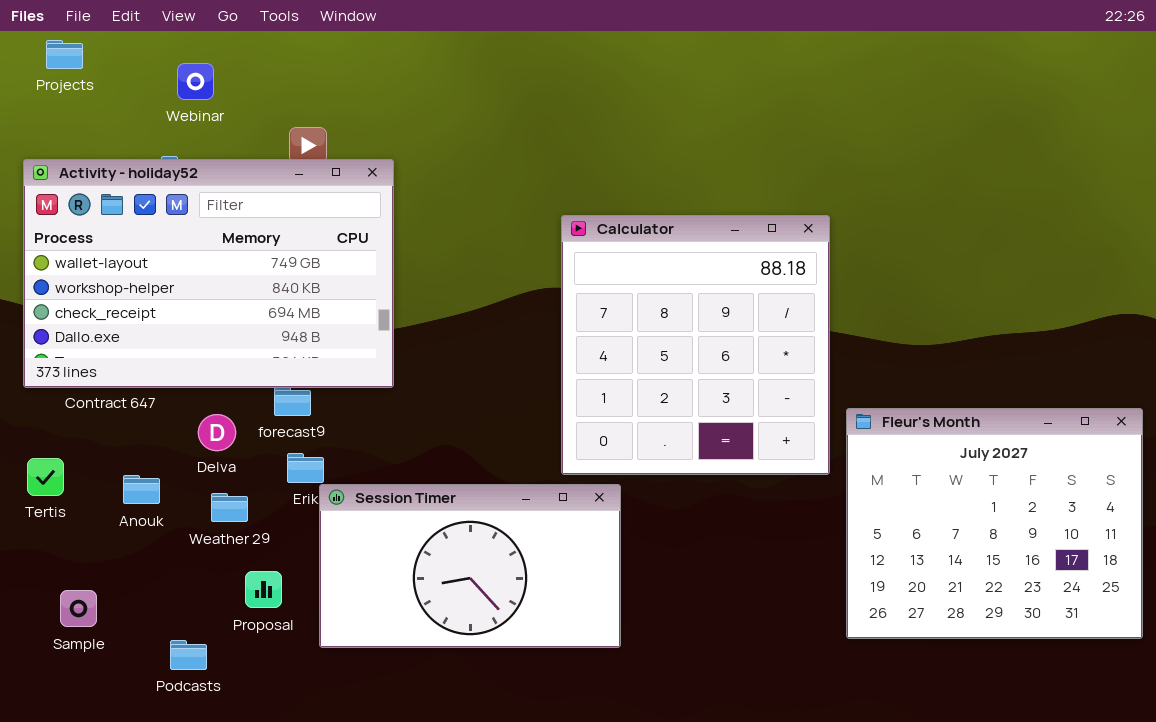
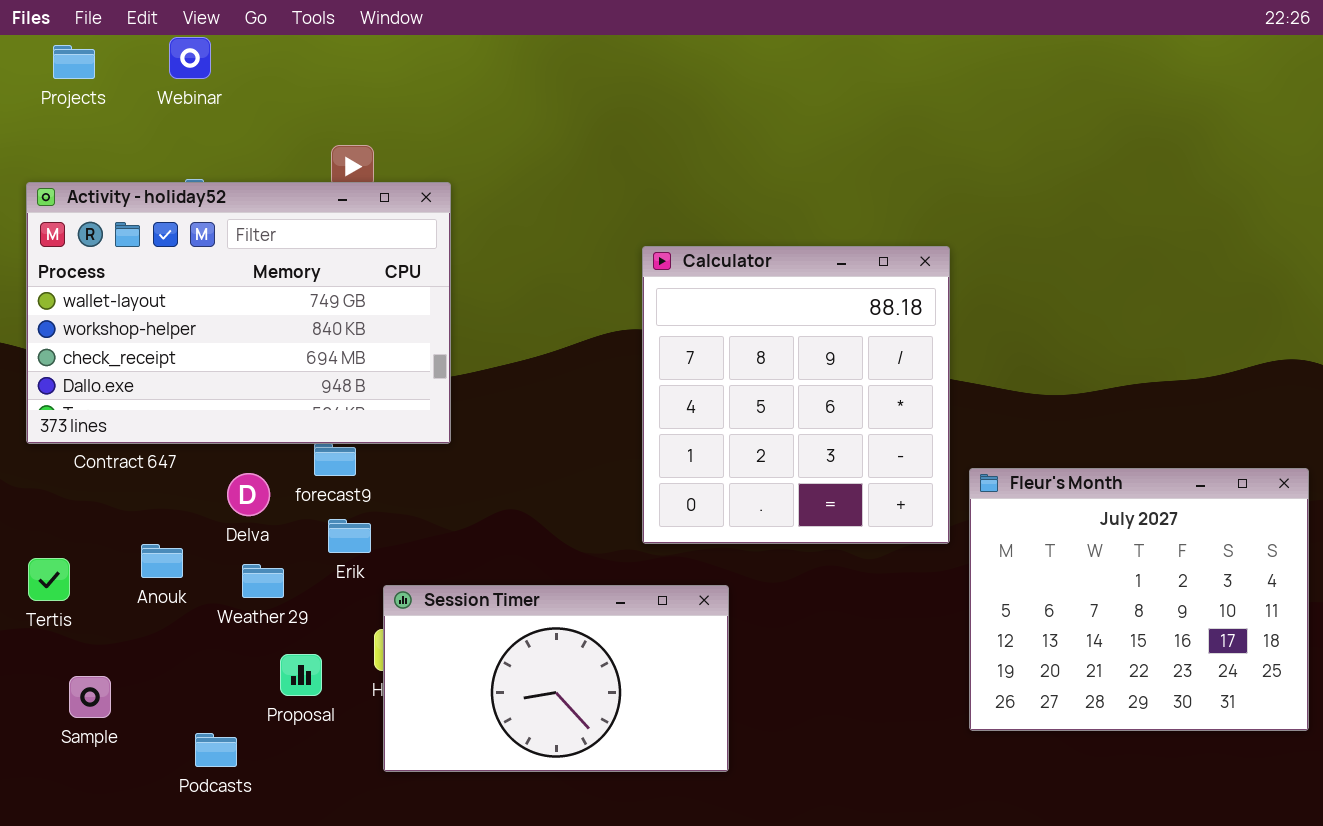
Webinar: [177,63,214,100] -> [169,37,211,79], moved
Tertis: [27,458,64,496] -> [28,558,70,601], moved
Session Timer: [319,484,621,648] -> [383,585,729,772], moved

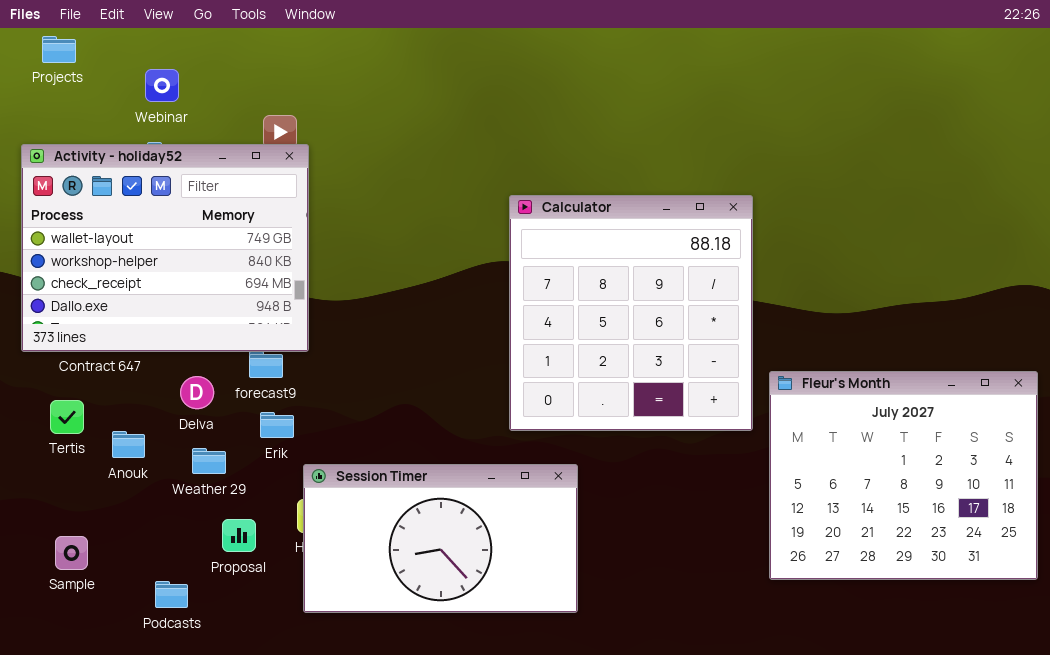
Webinar: [169,37,211,79] -> [145,69,179,102], moved
Activity - holiday52: [26,182,451,444] -> [21,144,309,352], resized
Tertis: [28,558,70,601] -> [50,400,84,434], moved

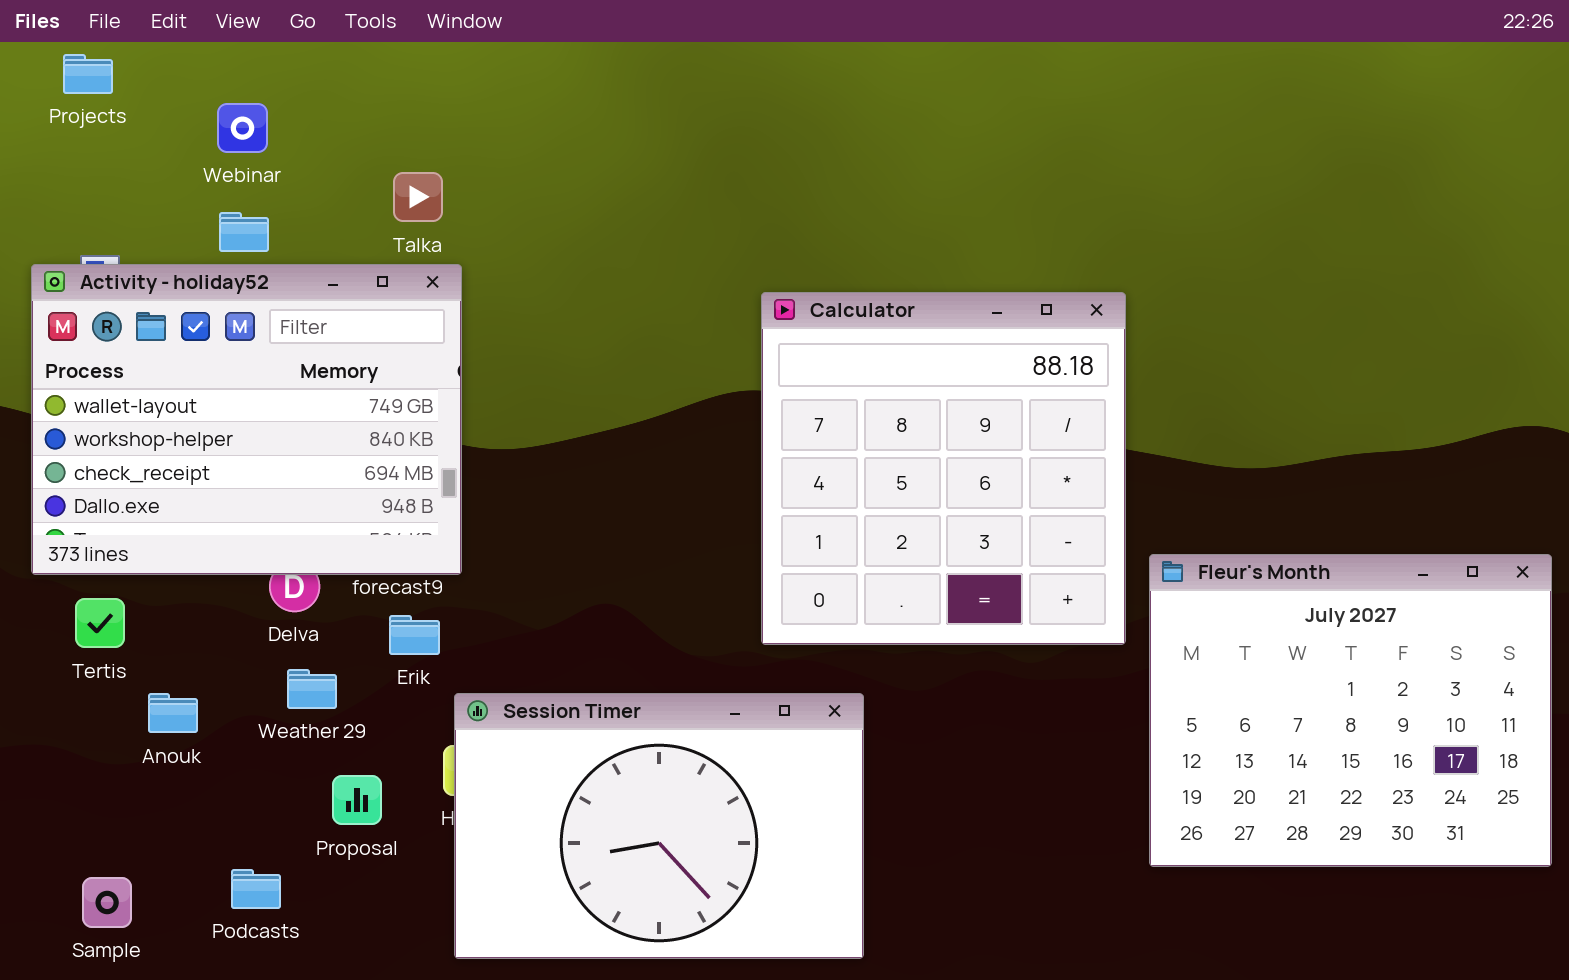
Activity - holiday52: [21,144,309,352] -> [31,264,462,575], moved
Anouk: [112,431,145,458] -> [148,693,198,733], moved
Session Timer: [303,464,578,613] -> [454,693,864,959], resized
Sample: [55,536,88,570] -> [82,877,132,928], moved

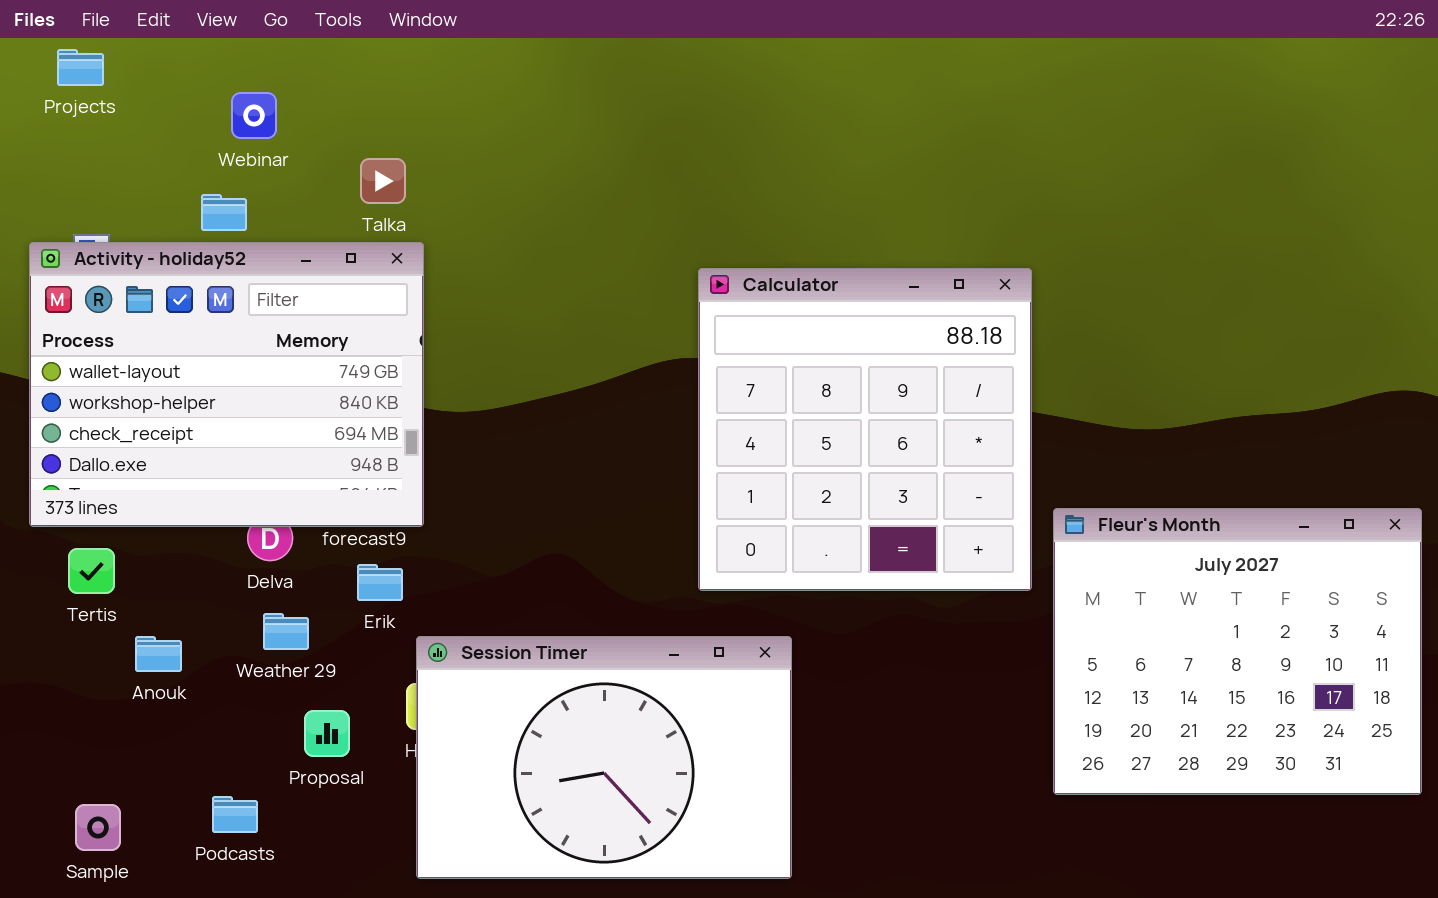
Webinar: [217,103,268,153] -> [231,92,277,139], moved

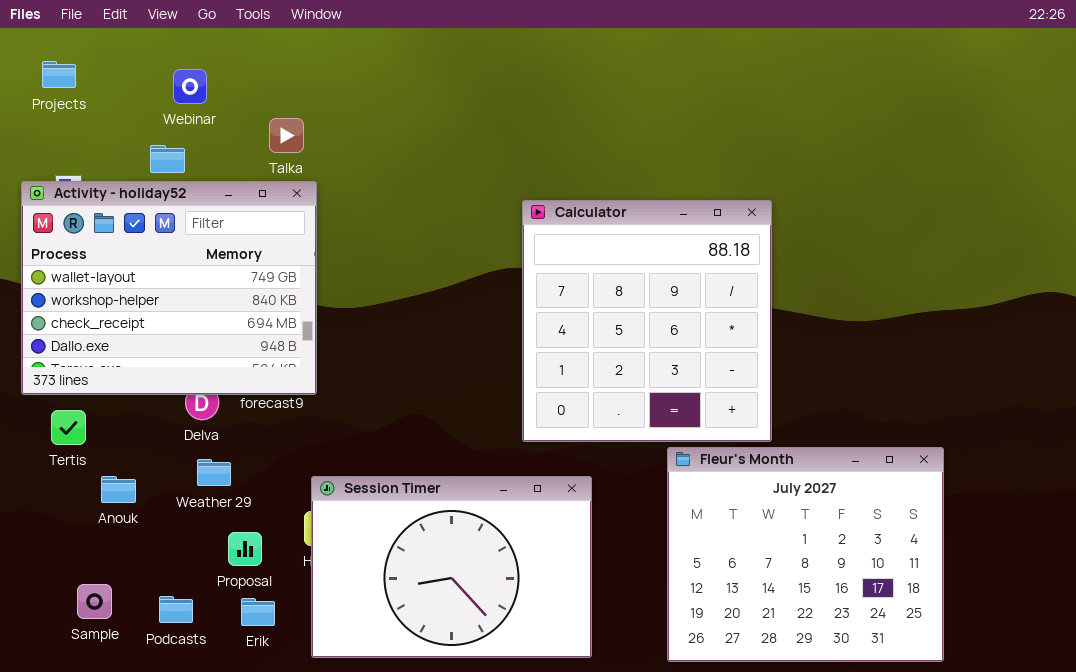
Projects: [57,49,104,86] -> [42,61,76,88], moved
Fleur's Month: [1053,508,1422,795] -> [667,447,944,662], moved
Erik: [357,564,403,601] -> [241,598,275,626], moved
Sample: [75,804,121,851] -> [77,584,112,619], moved

